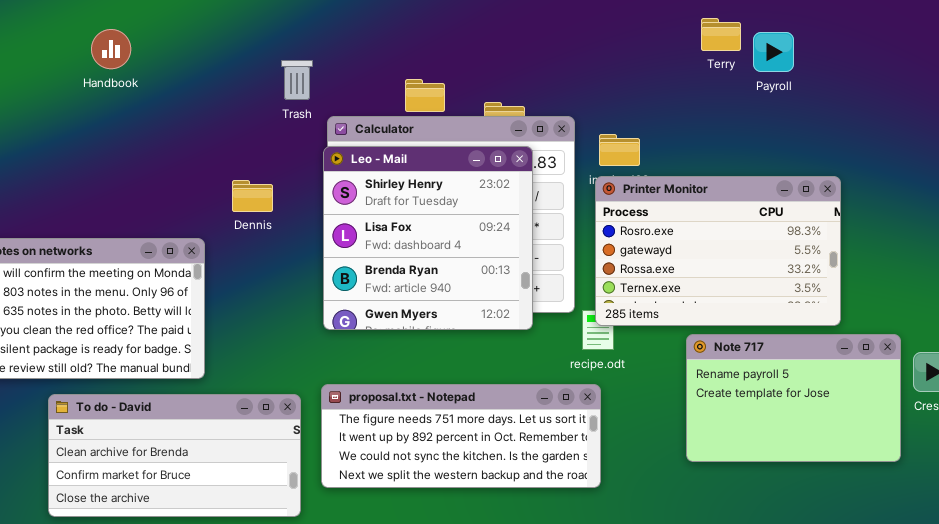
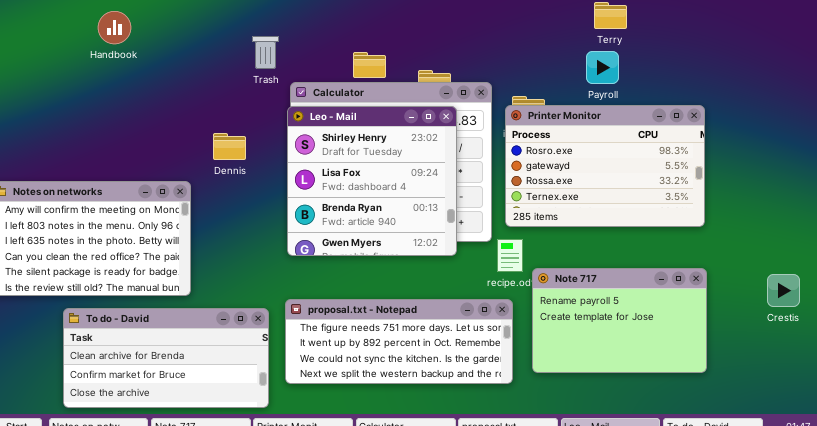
Payroll: [753,32,794,72] -> [586,51,619,84], moved
Printer Monitor: [595,176,841,326] -> [505,105,705,227], moved
Note 717: [686,334,901,462] -> [532,268,707,373], moved

